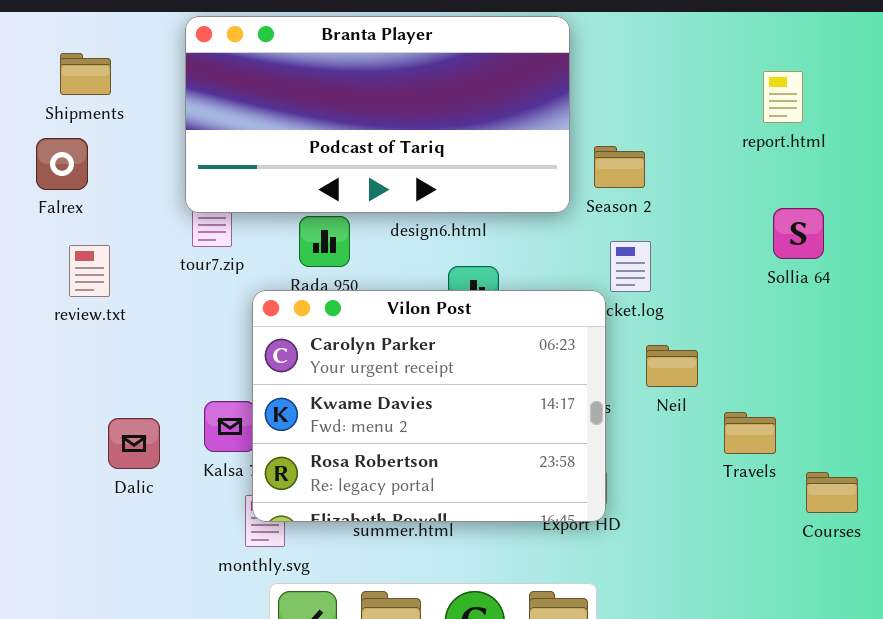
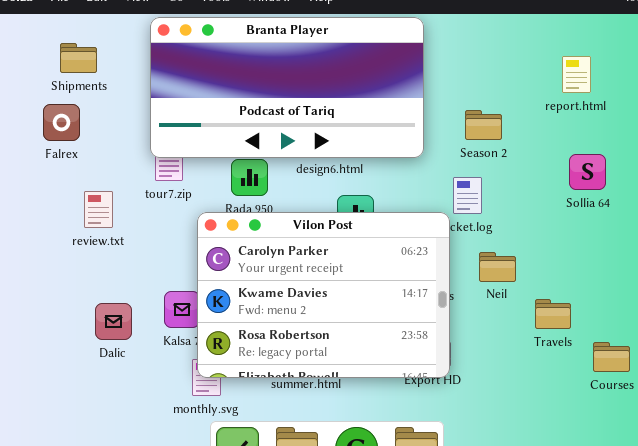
Season 2: [594,146,645,188] -> [465,110,502,140], moved
review.txt: [69,245,110,297] -> [84,191,113,228], moved

